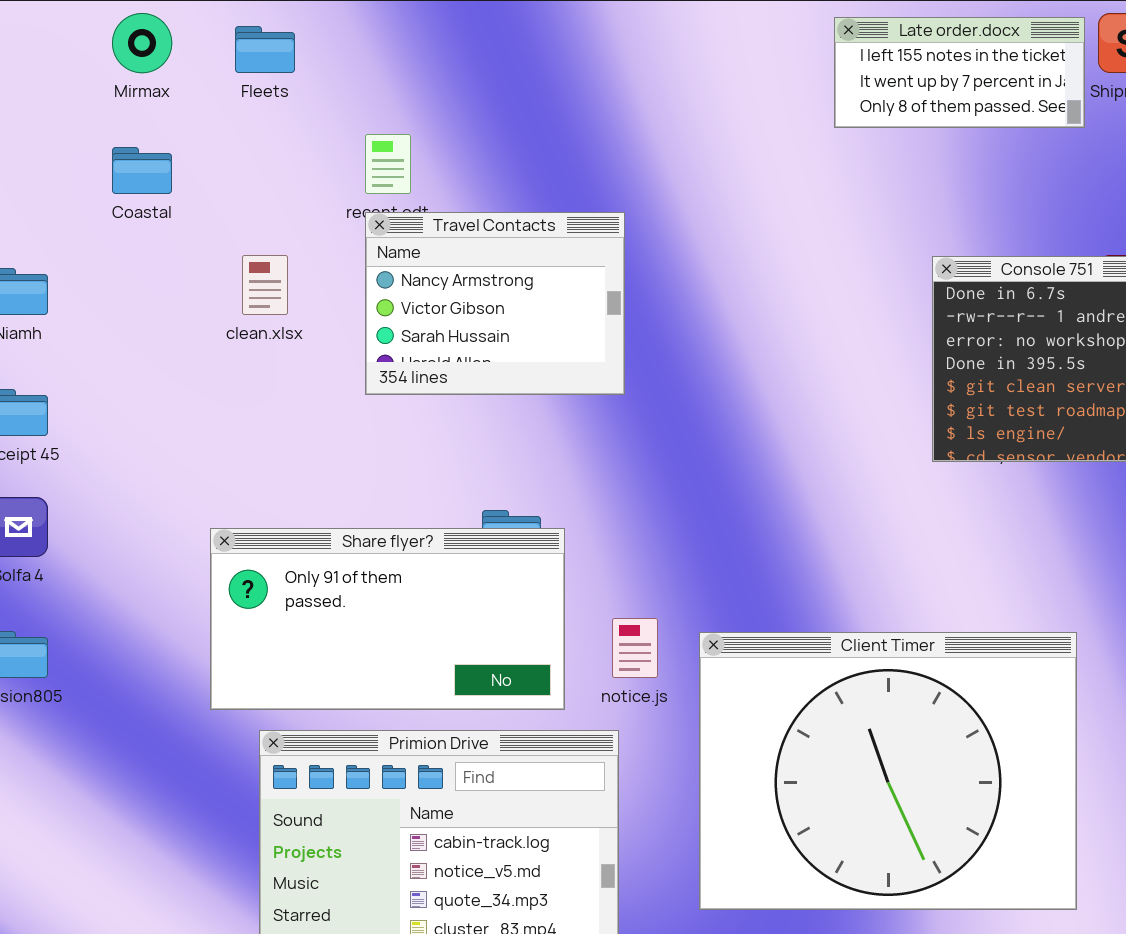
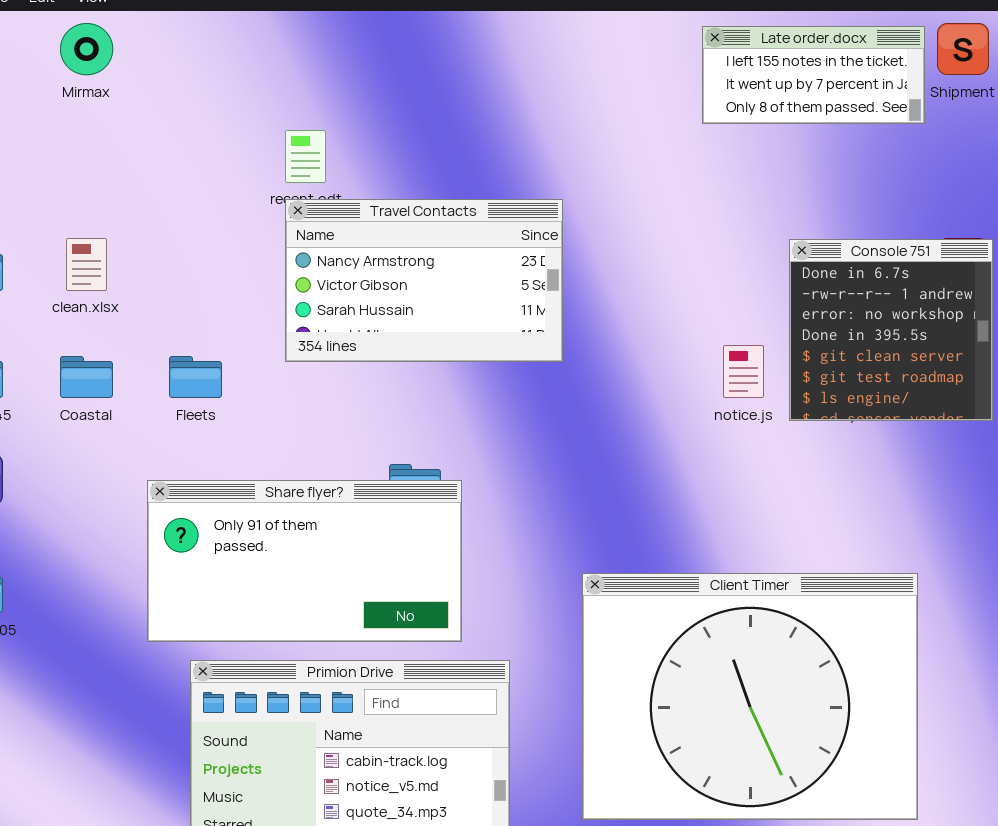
Fleets: [235,26,295,73] -> [169,356,222,398], moved
Coastal: [112,147,172,194] -> [60,356,113,398], moved
Travel Contacts: [365,212,625,395] -> [285,199,563,362], resized
clean.xlsx: [242,255,288,315] -> [66,238,107,291], moved
notice.js: [612,618,658,678] -> [723,345,764,398], moved

